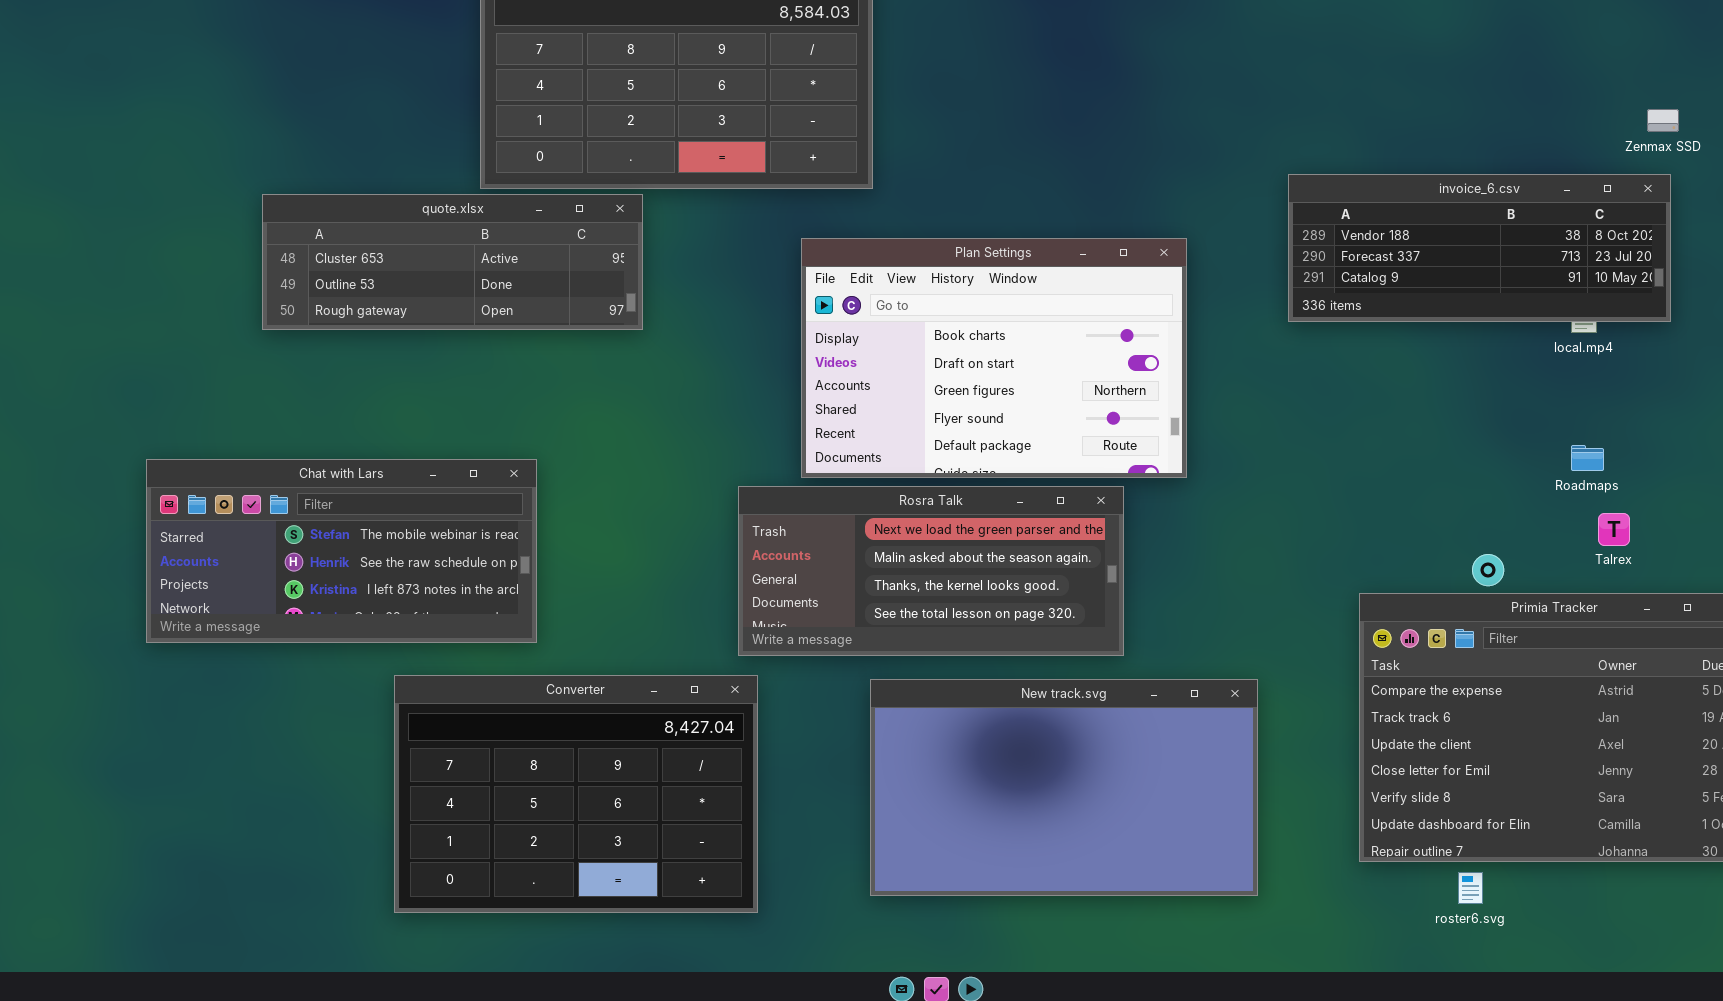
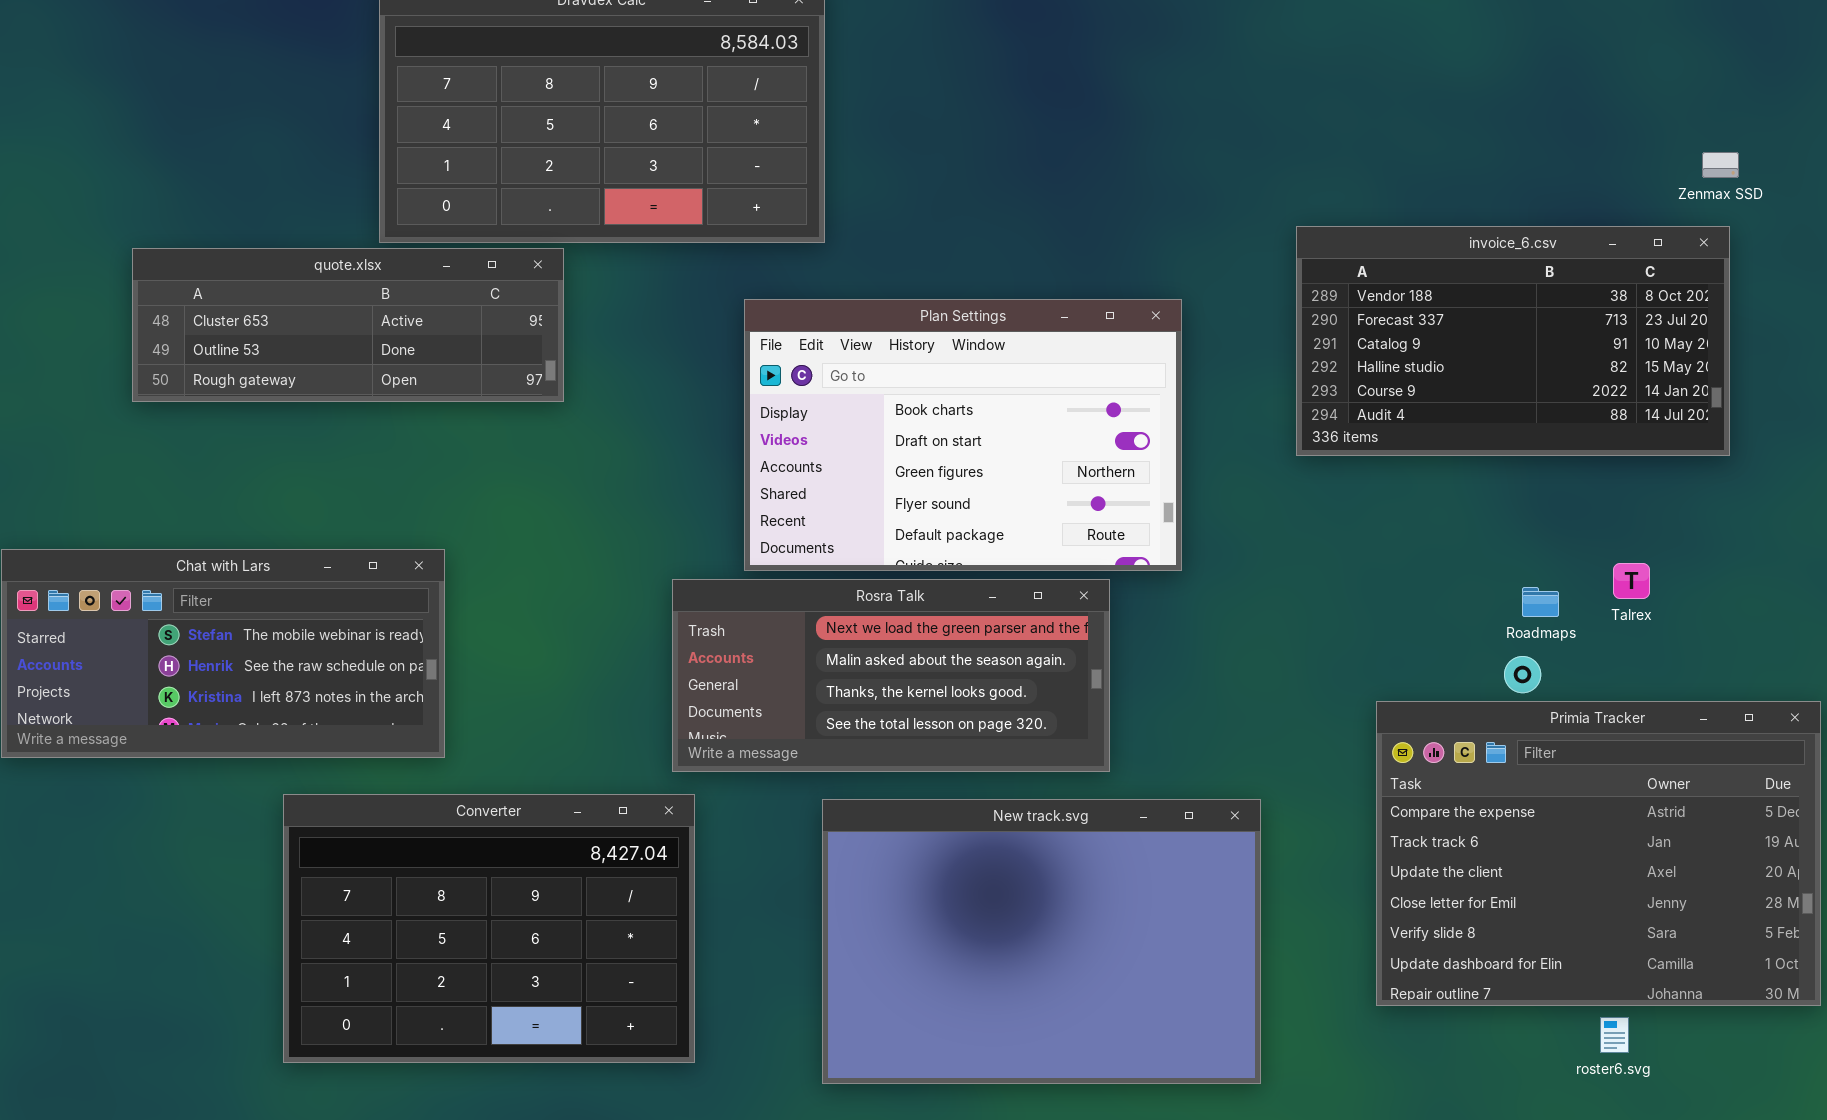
invoice_6.csv: [1288,174,1671,322] -> [1296,226,1730,456], resized
Roadmaps: [1571,445,1604,471] -> [1522,587,1559,617], moved
Talrex: [1598,513,1630,546] -> [1613,563,1650,599], moved
New track.svg: [870,679,1258,896] -> [822,799,1261,1084], resized
roster6.svg: [1458,872,1483,904] -> [1600,1017,1629,1053], moved

